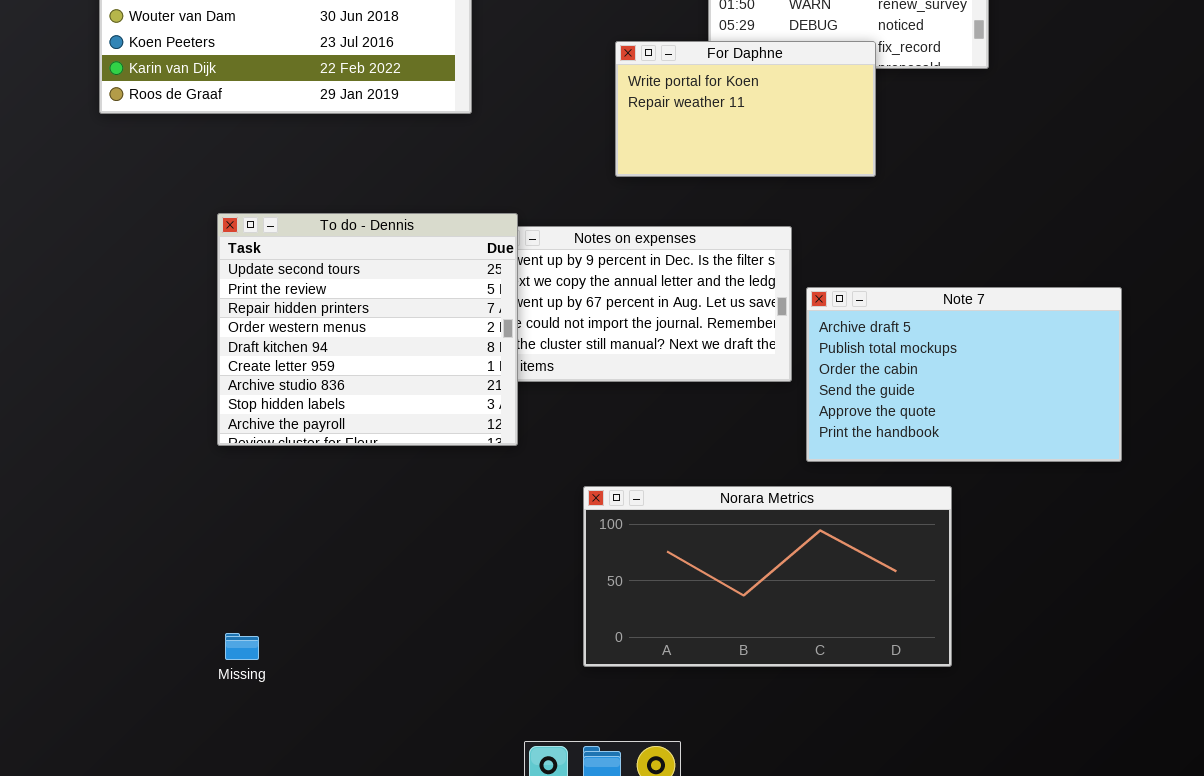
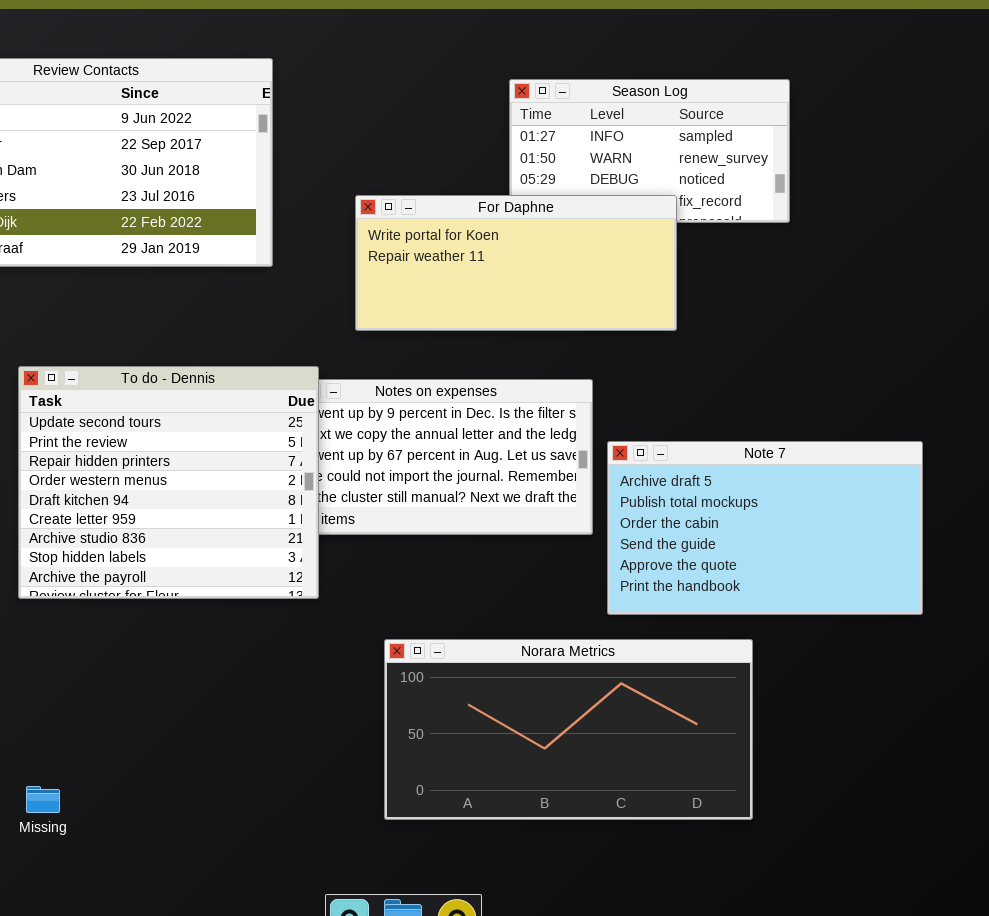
For Daphne: [615,41,876,177] -> [355,195,677,331], resized

